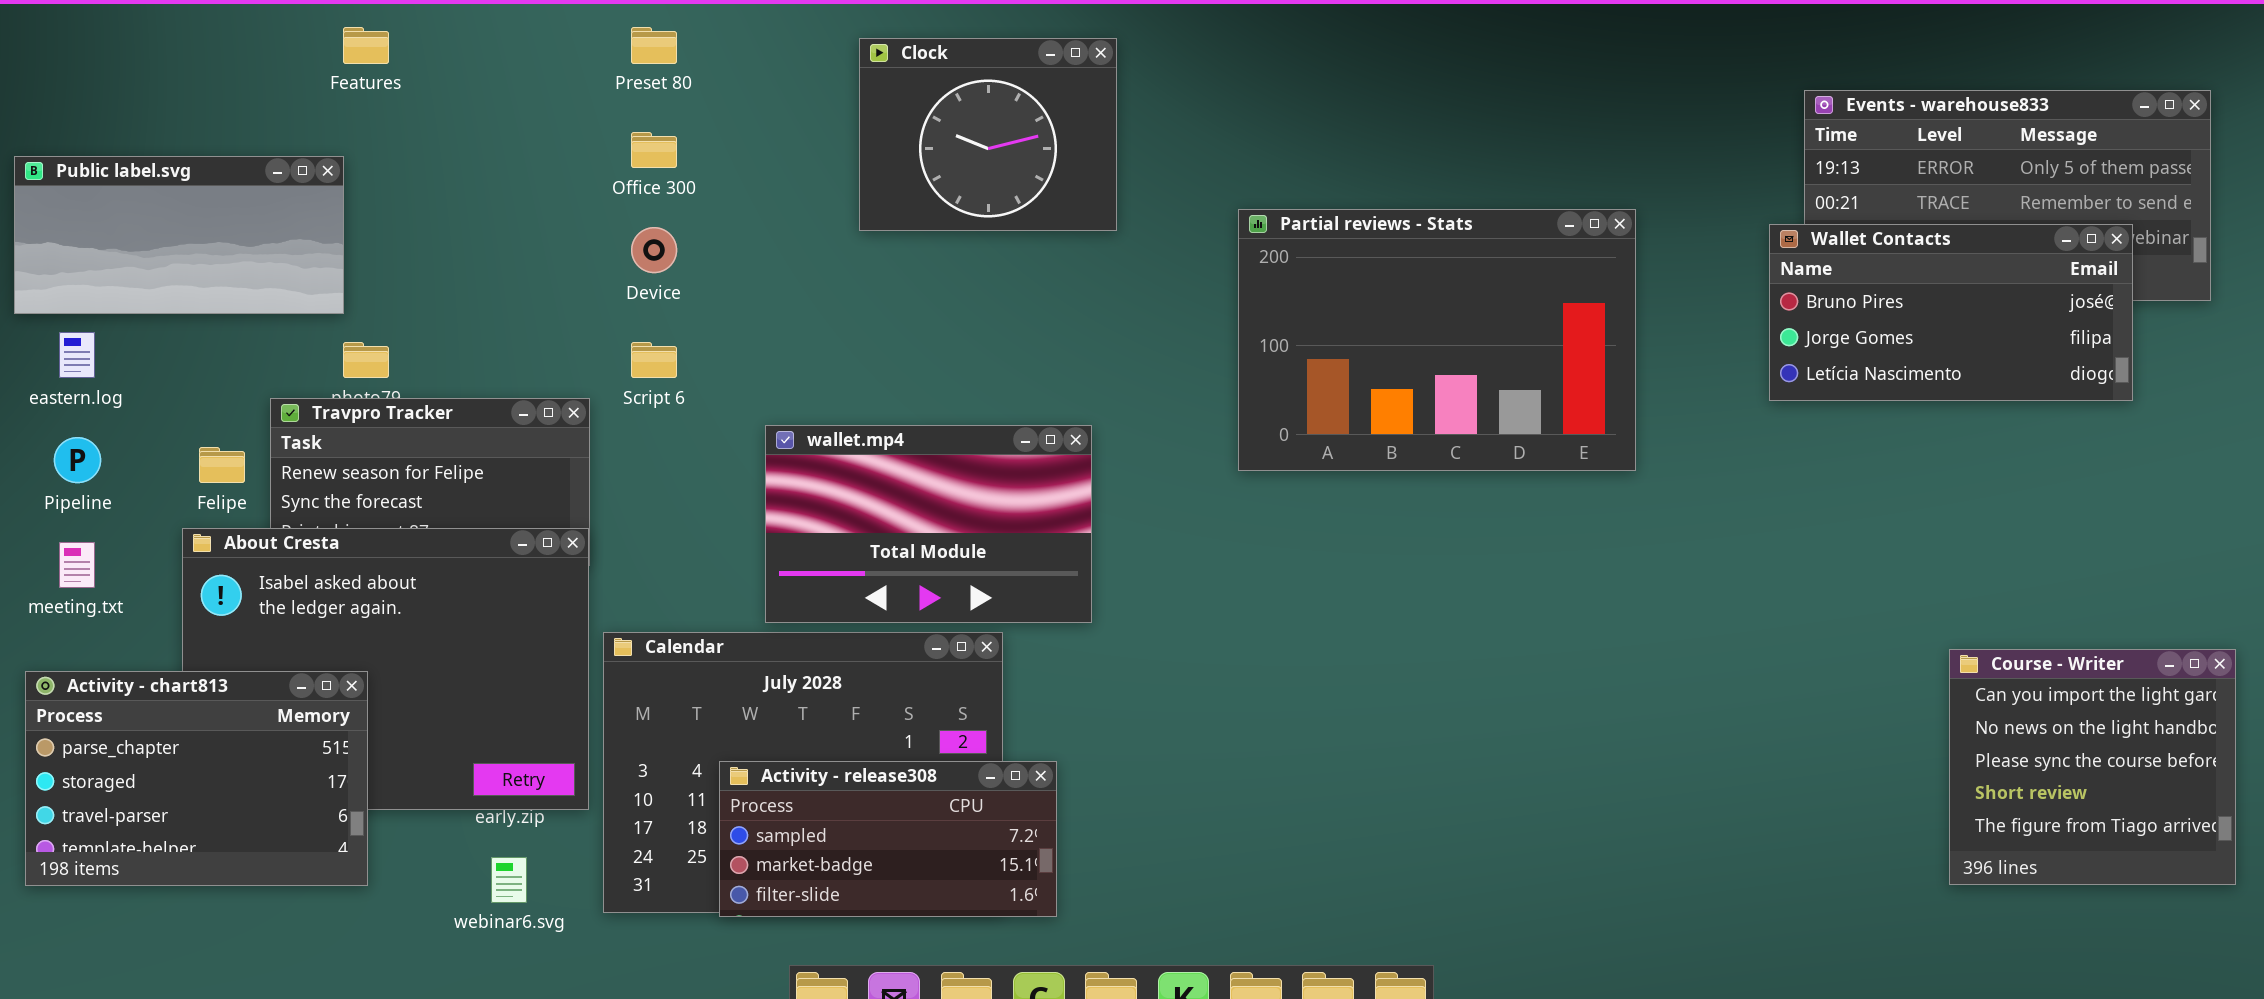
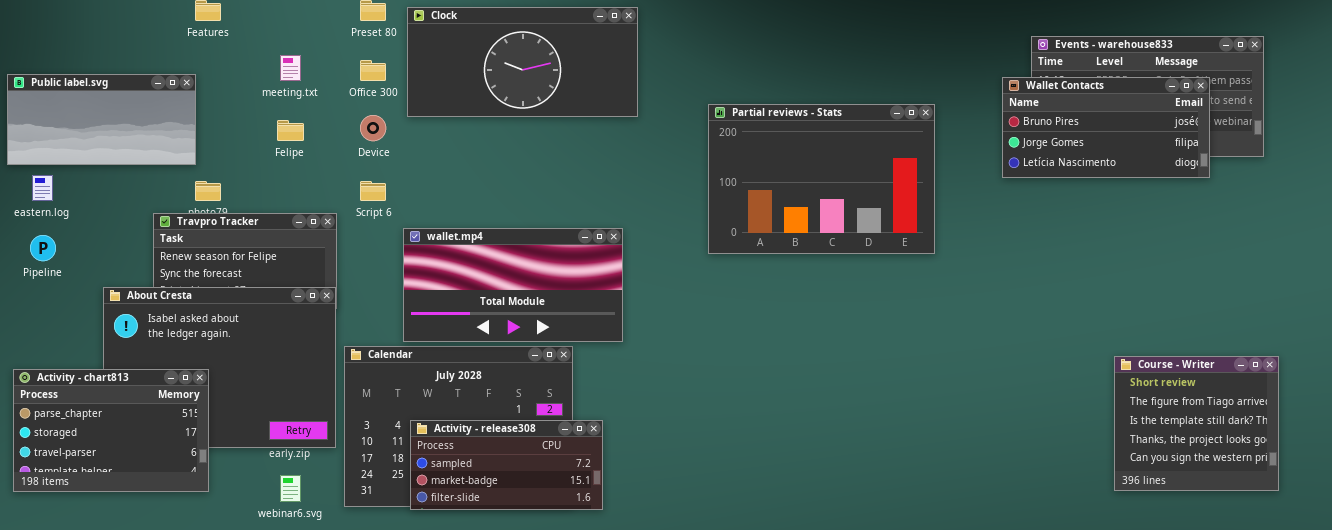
Clock: [859,38,1117,231] -> [407,7,638,117], resized
Wallet Contacts: [1769,224,2133,401] -> [1002,77,1210,178], moved
wallet.mp4: [765,425,1092,623] -> [403,228,623,342], resized
Felipe: [199,447,245,483] -> [277,120,304,141], moved
meeting.txt: [59,542,95,588] -> [280,55,301,81], moved
Course - Writer: [1949,649,2236,885] -> [1114,356,1279,491], scrolled down 3 rows

